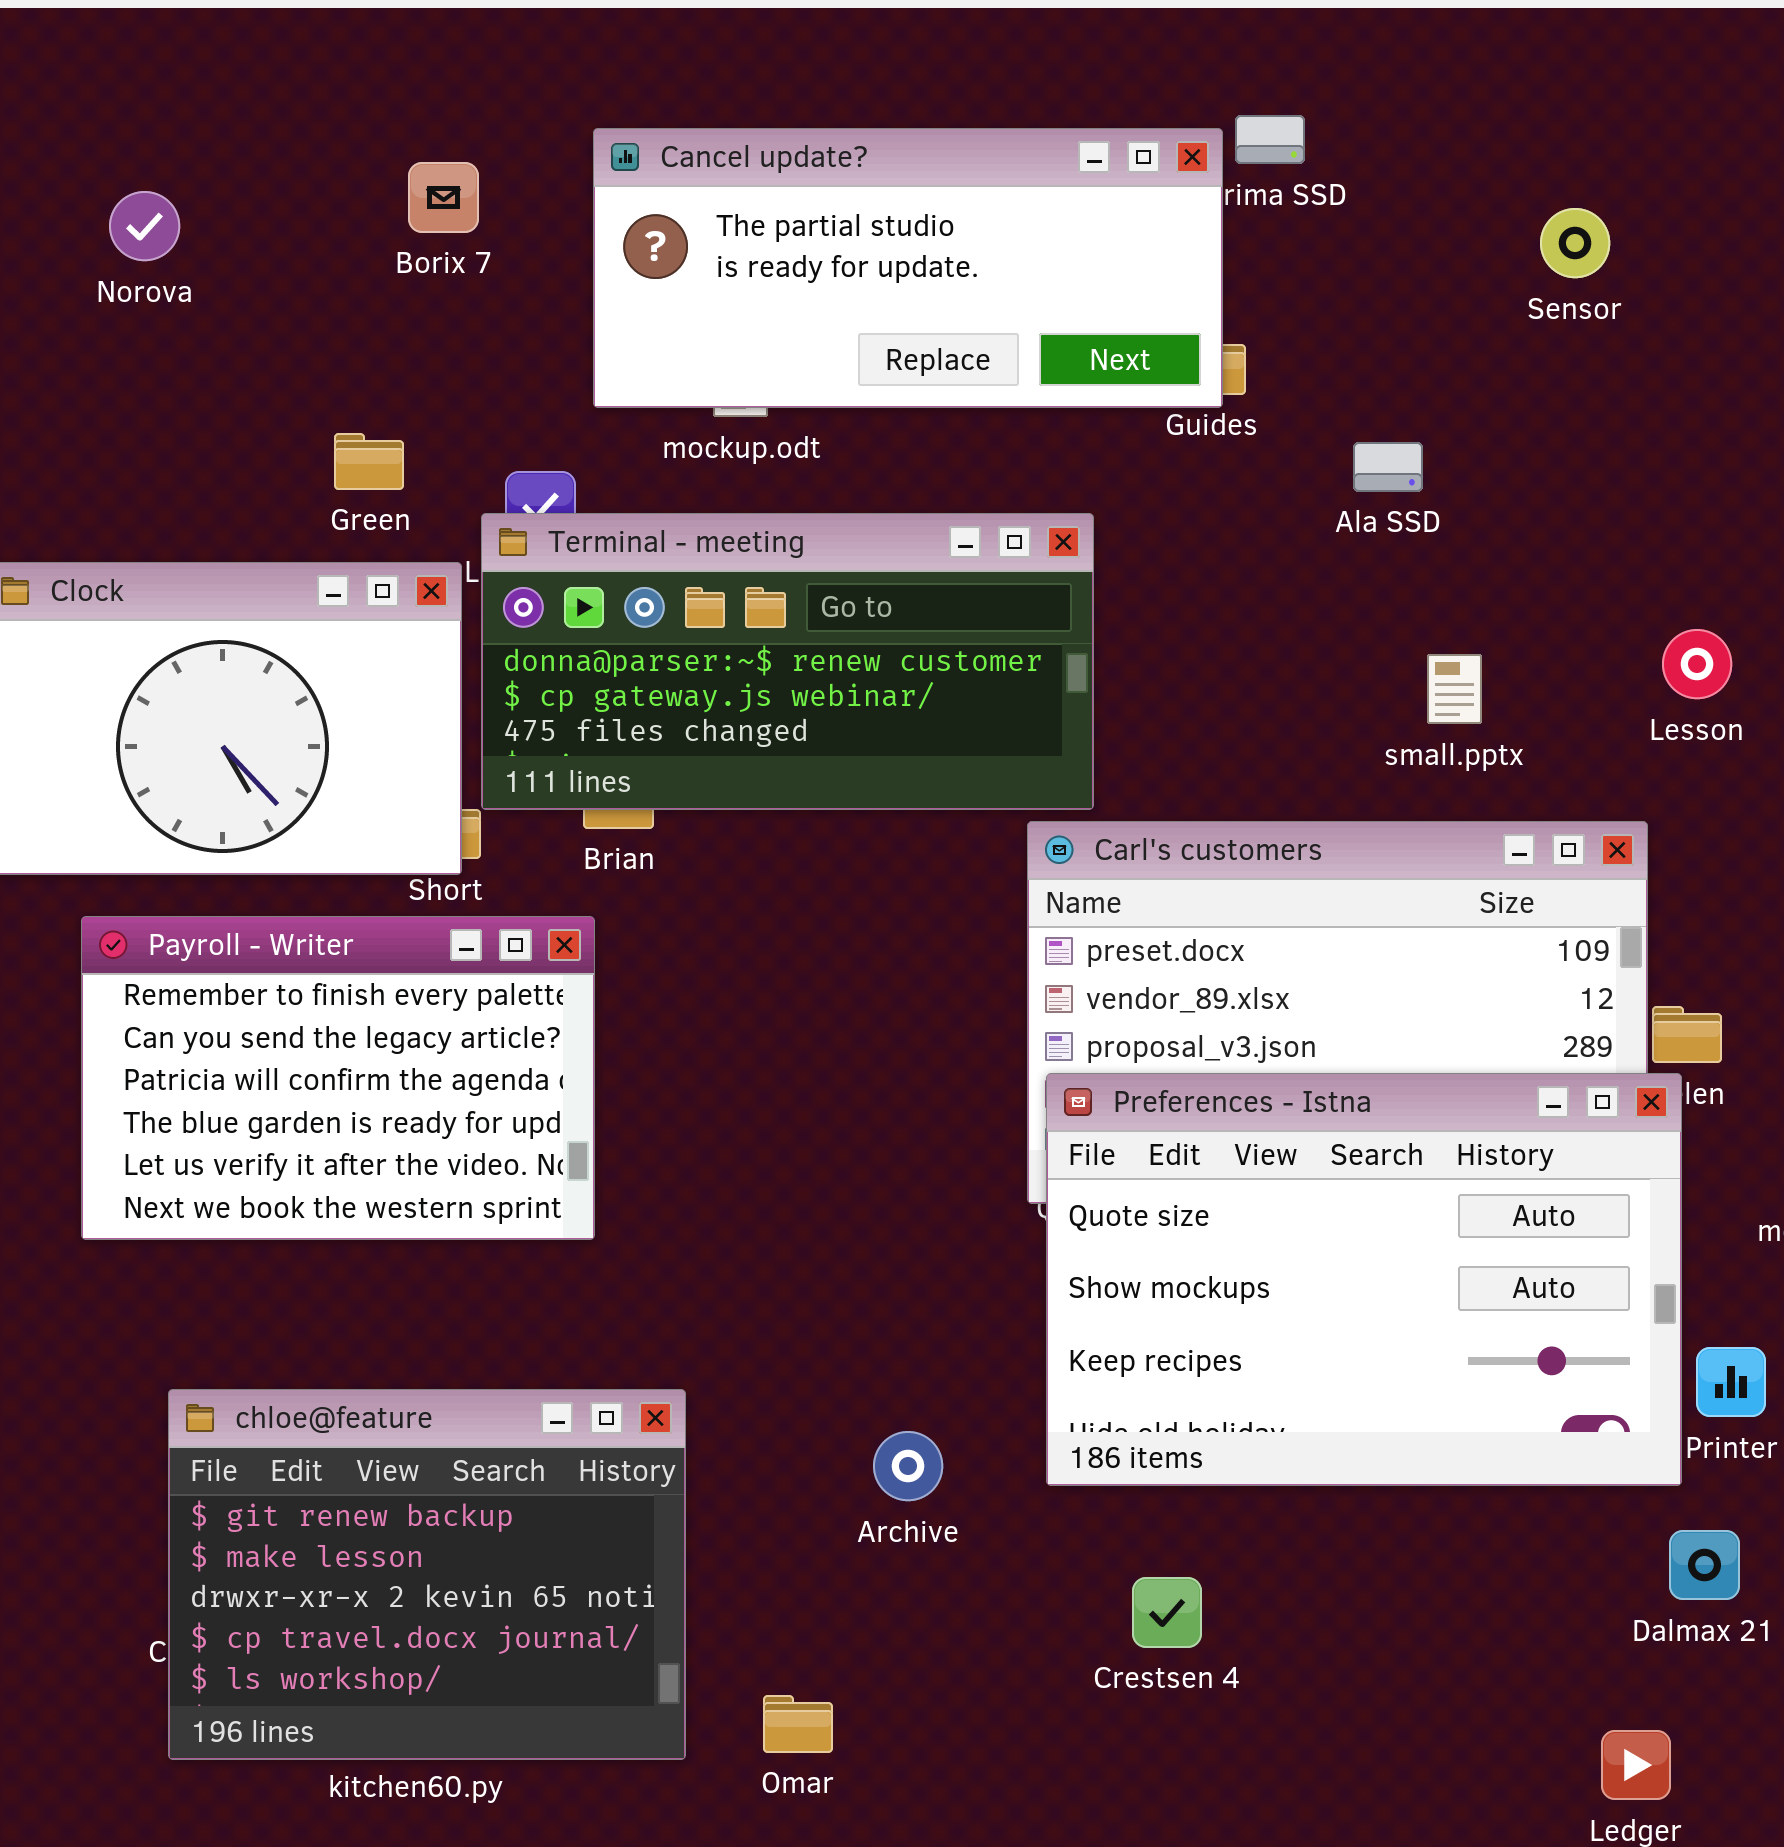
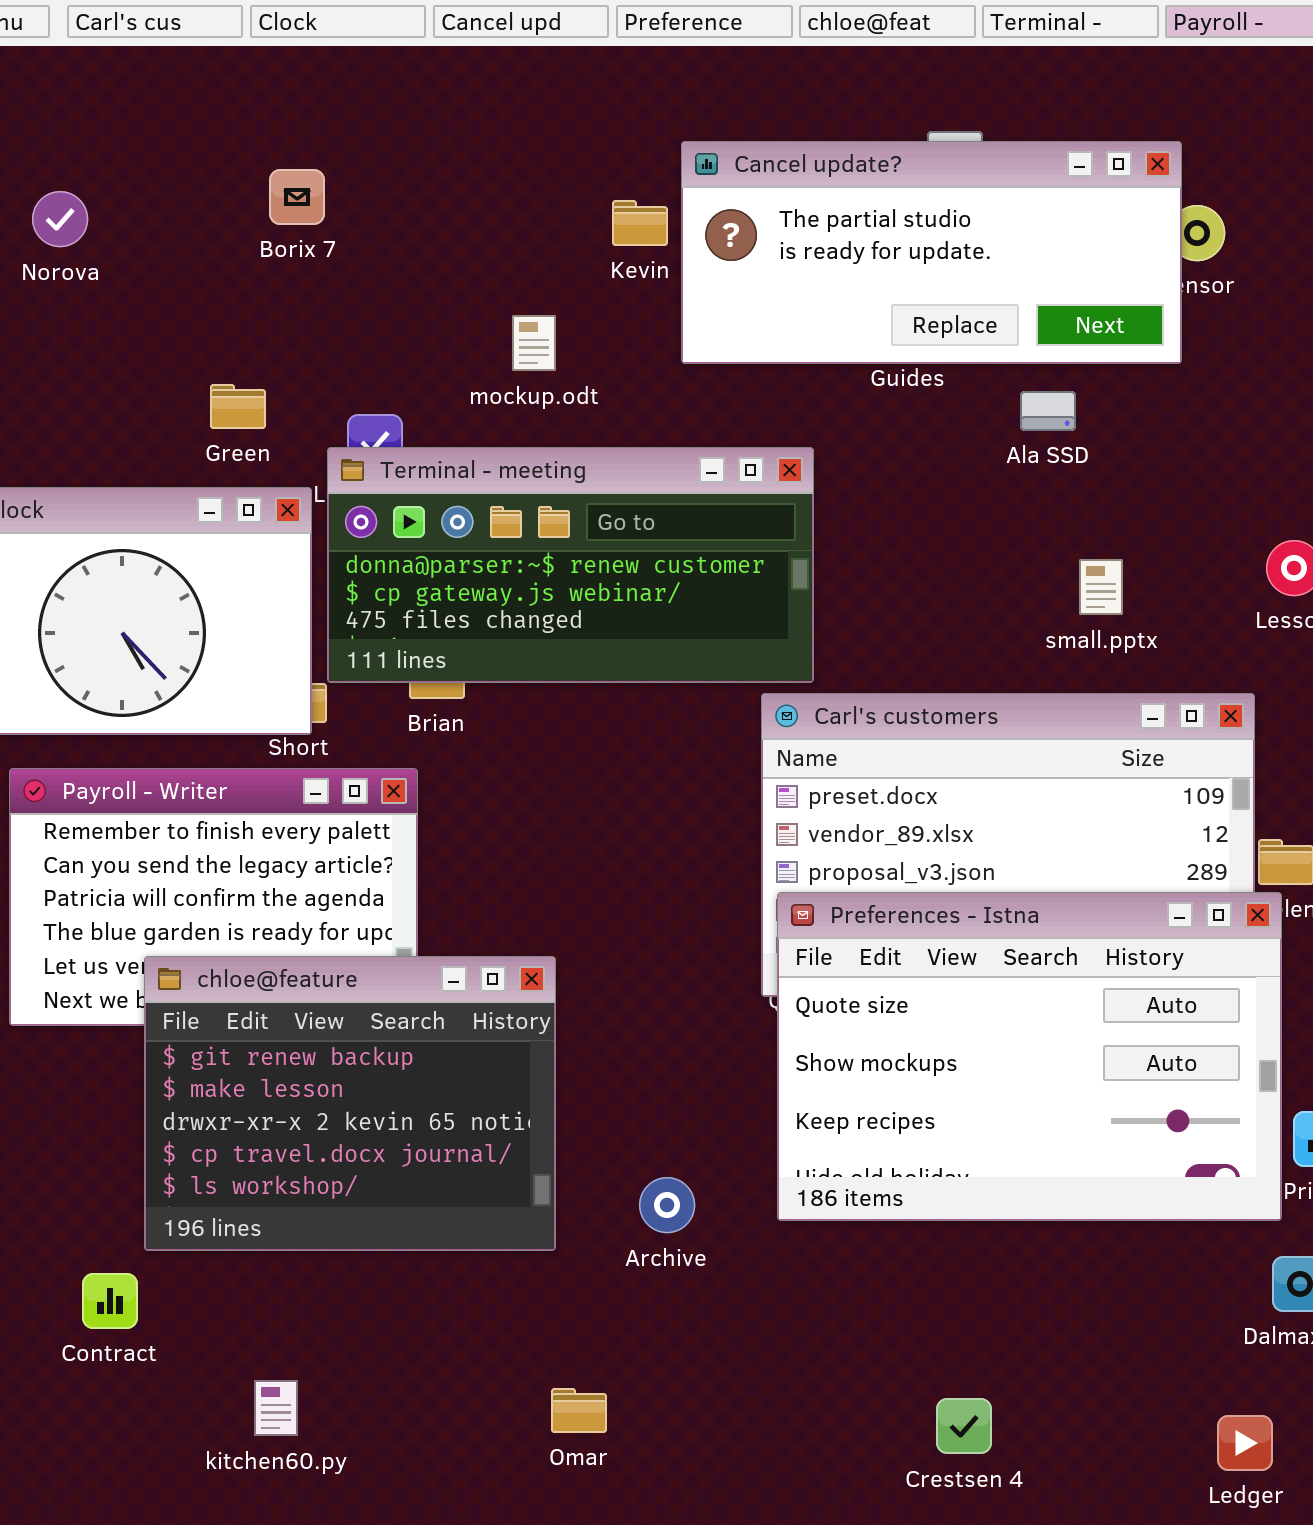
Cancel update?: [593,128,1223,408] -> [681,141,1182,364], moved
chloe@feature: [168,1389,686,1760] -> [144,956,556,1251], moved
Crestsen 4: [1132,1577,1202,1648] -> [936,1398,992,1454], moved

